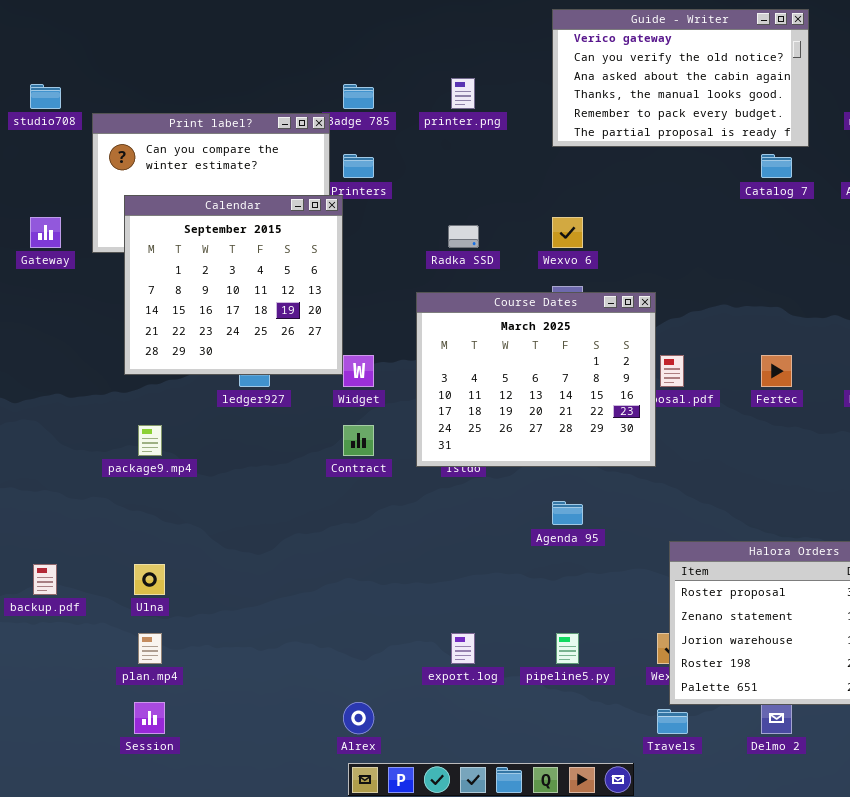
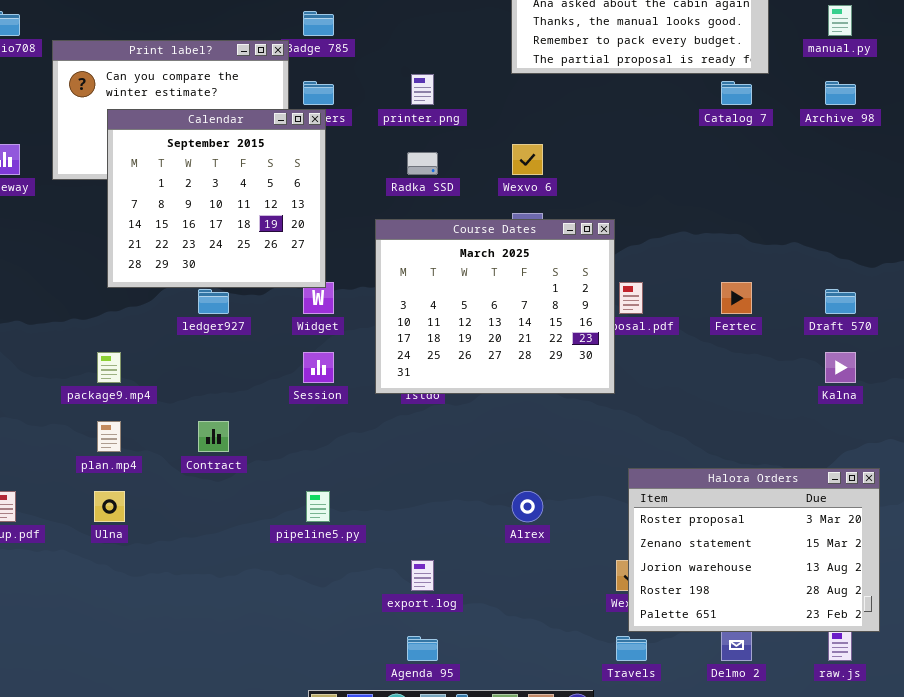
printer.png: [451,78,475,109] -> [411,74,434,105], moved
Calendar: [124,195,343,375] -> [107,109,326,288], moved
Contract: [343,425,374,456] -> [198,421,229,452], moved
Agenda 95: [552,501,583,525] -> [407,636,438,661], moved
plan.mp4: [138,633,162,664] -> [97,421,121,452], moved
pipeline5.py: [556,633,579,664] -> [306,491,330,522], moved
Session: [134,702,165,734] -> [303,352,334,383], moved
Alrex: [343,702,374,734] -> [512,491,543,522], moved

